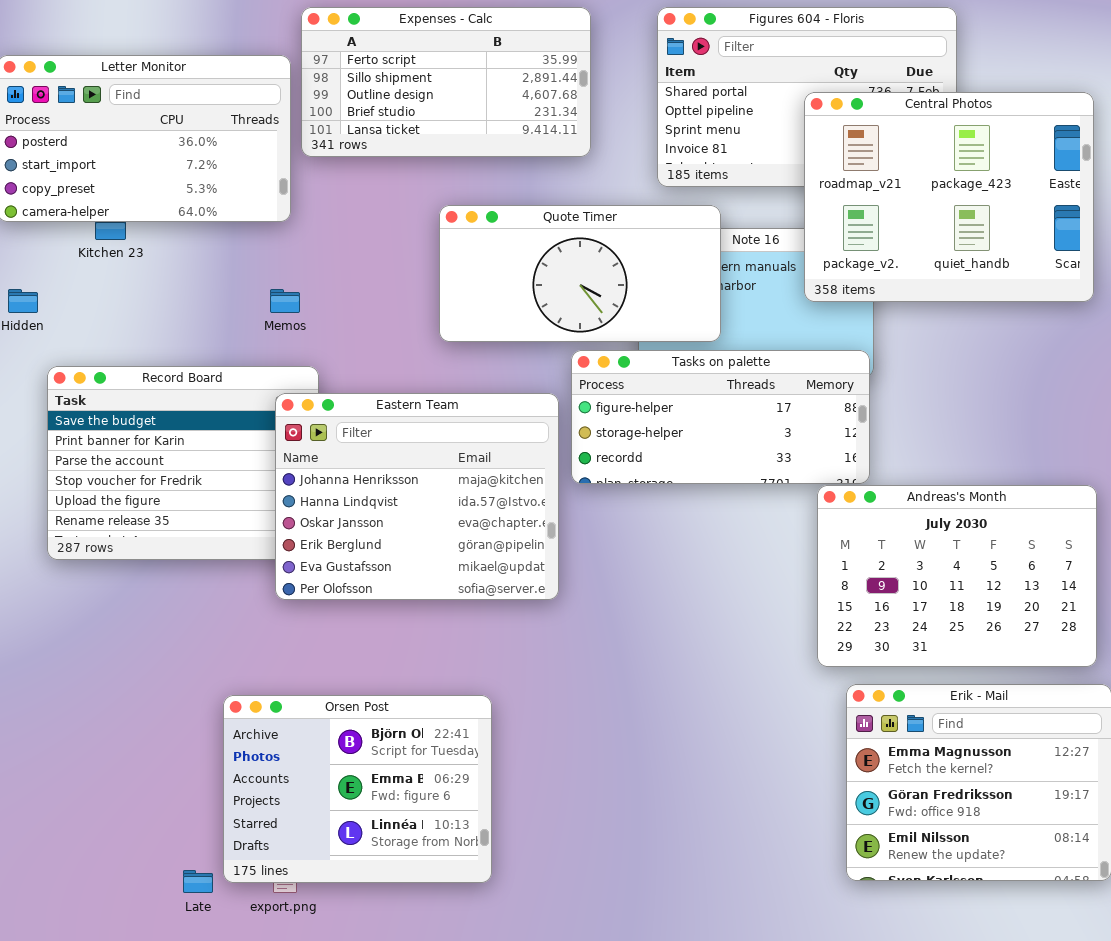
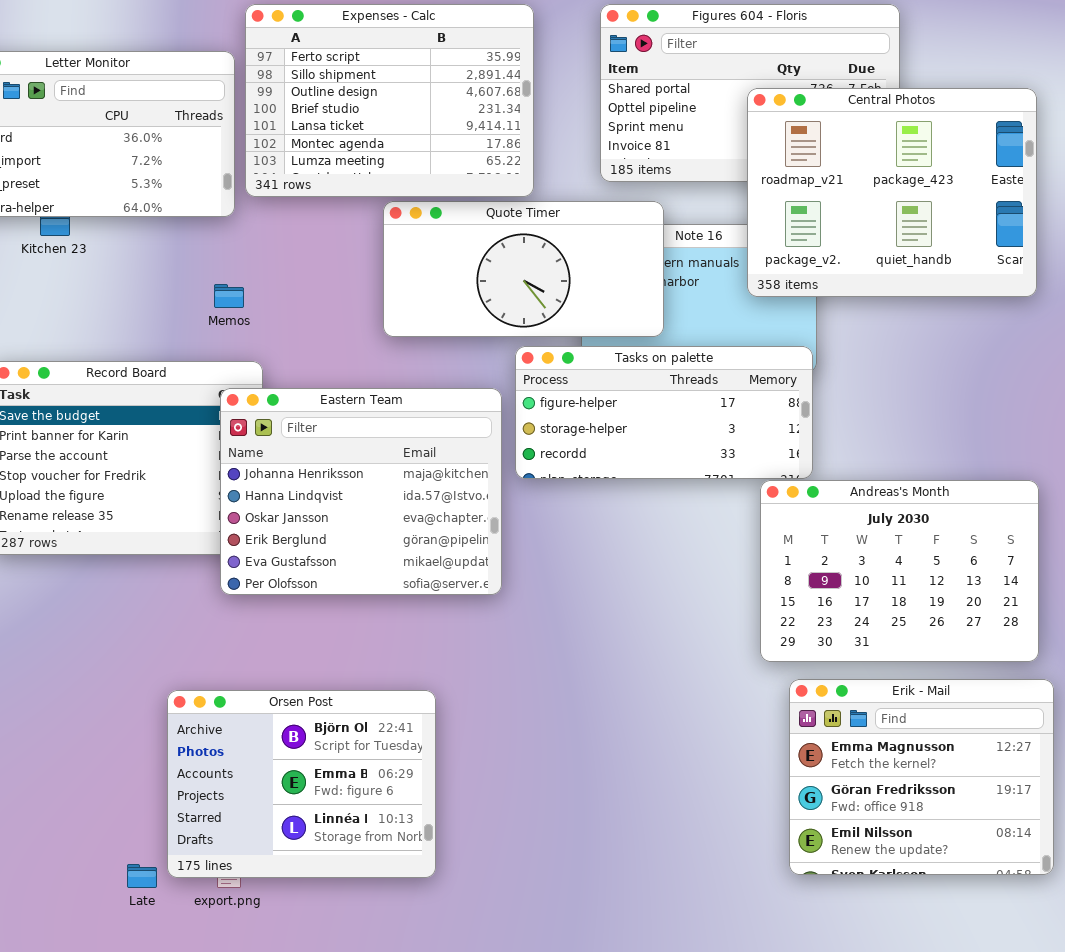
Expenses - Calc: [301,7,591,157] -> [245,4,534,197], resized

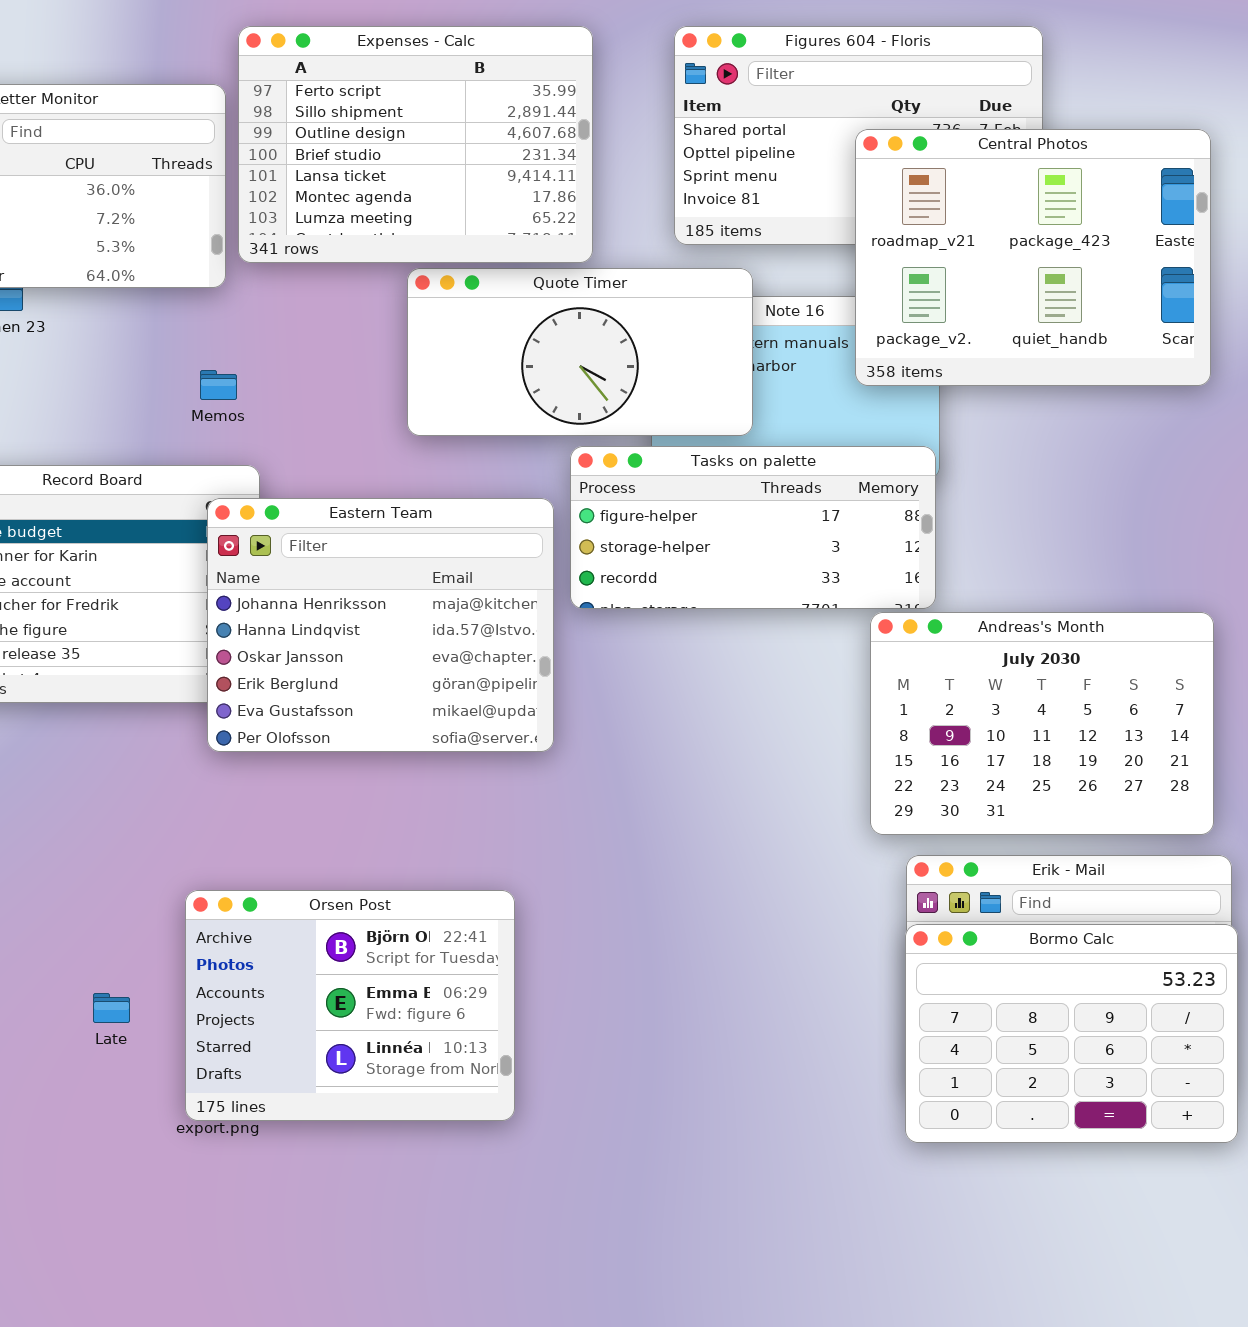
Orsen Post: [167,690,436,878] -> [185,890,515,1121], moved
Bormo Calc: none -> [905,924,1238,1143], opened
Late: [127,864,157,888] -> [93,993,130,1023], moved

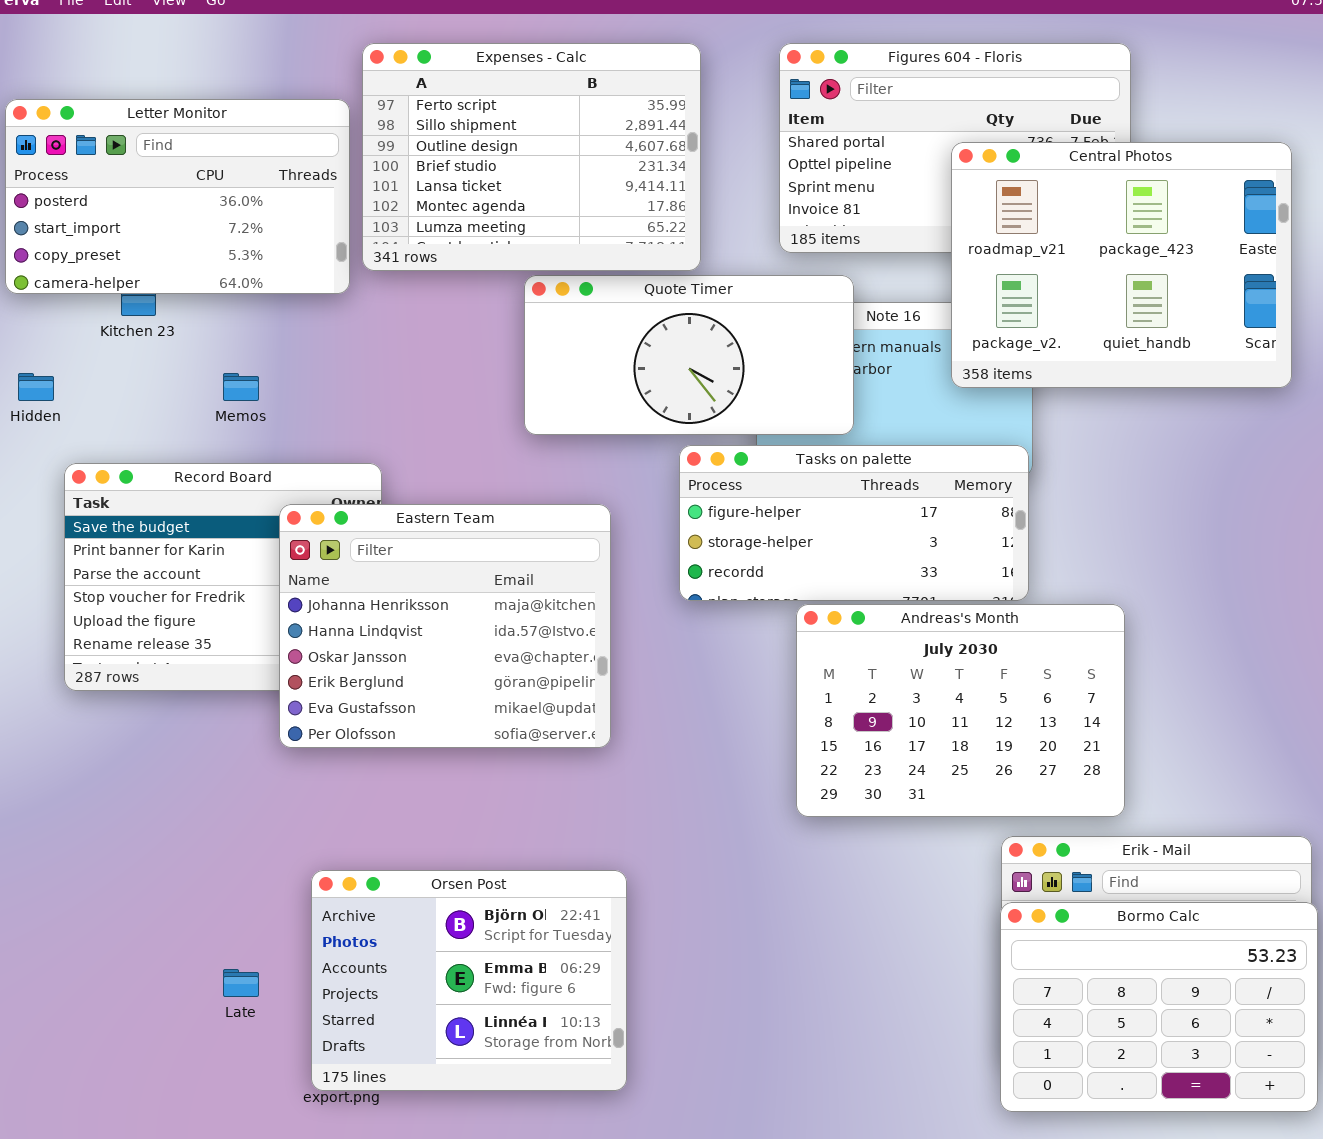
Memos: [200,370,237,400] -> [223,373,259,401], moved
Eastern Team: [207,498,554,752] -> [279,504,611,748], moved
Andreas's Month: [870,612,1214,835] -> [796,604,1125,817], moved

